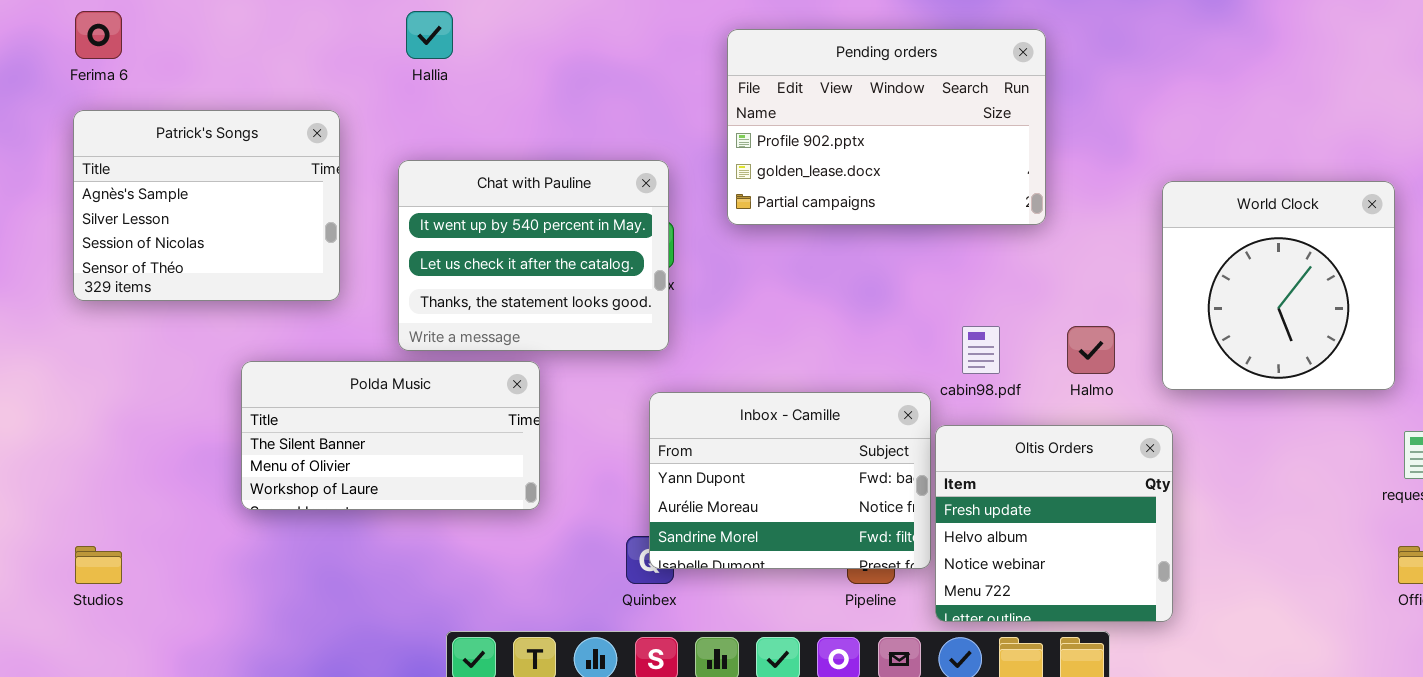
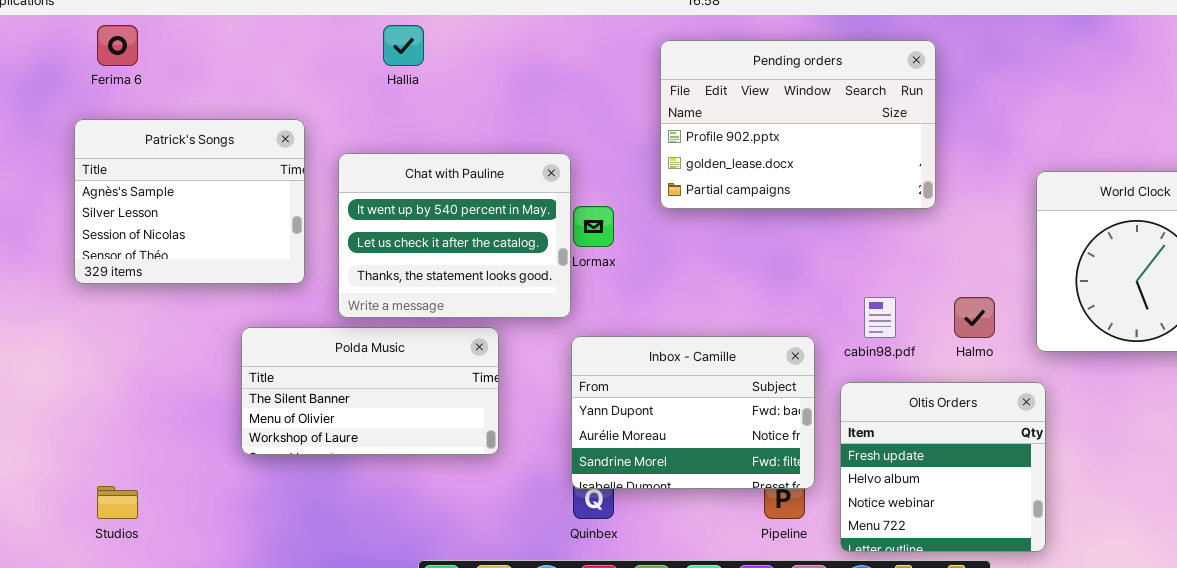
Patrick's Songs: [73,110,340,301] -> [74,119,305,284], moved
Chat with Pauline: [398,160,669,351] -> [338,153,571,318], moved
Inbox - Camille: [649,392,931,569] -> [571,336,815,489], moved

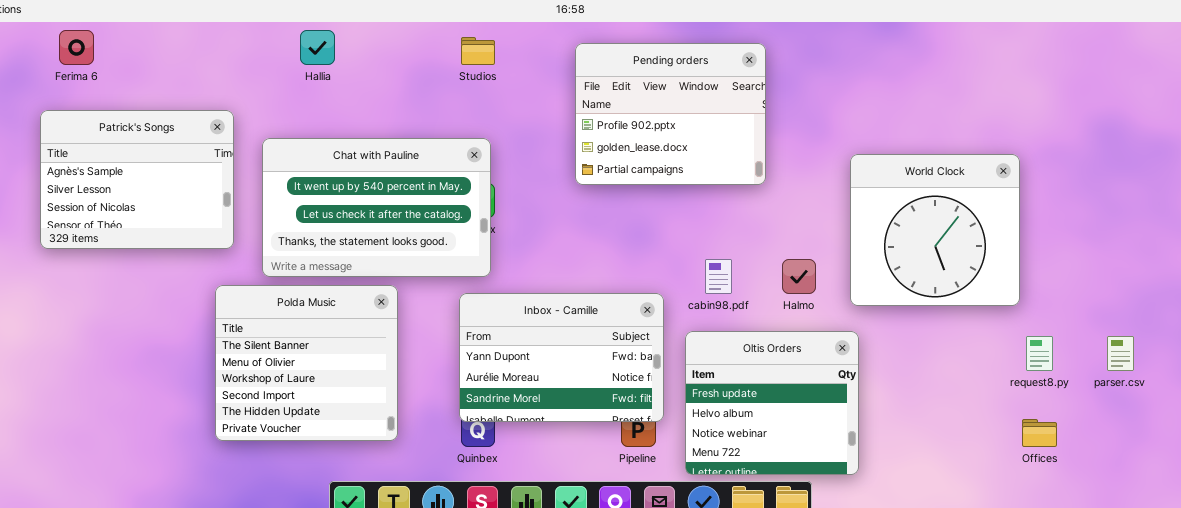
Pending orders: [660,40,936,209] -> [575,43,766,185], resized
Chat with Pauline: [338,153,571,318] -> [262,138,491,277], resized
Polda Music: [241,327,499,455] -> [215,285,398,441], resized
Studios: [97,486,138,519] -> [461,37,495,65], moved

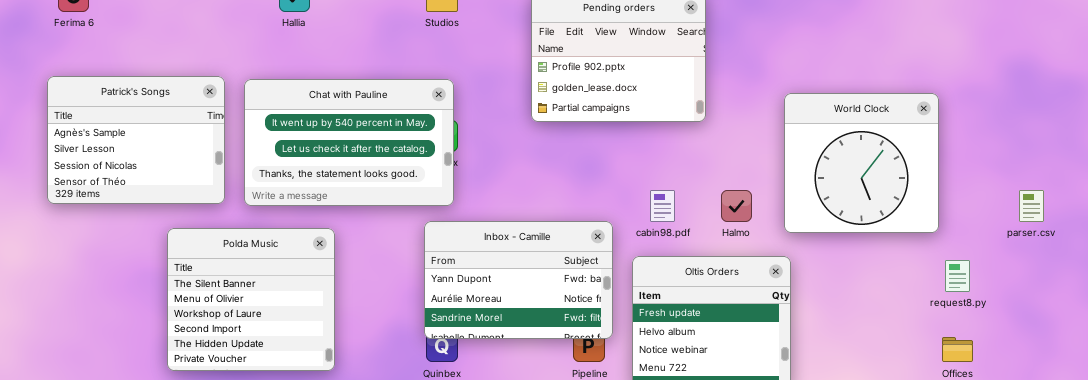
Patrick's Songs: [40,110,234,249] -> [47,76,225,204], moved
Polda Music: [215,285,398,441] -> [167,228,335,371], moved
parser.csv: [1107,336,1134,371] -> [1019,190,1044,222], moved

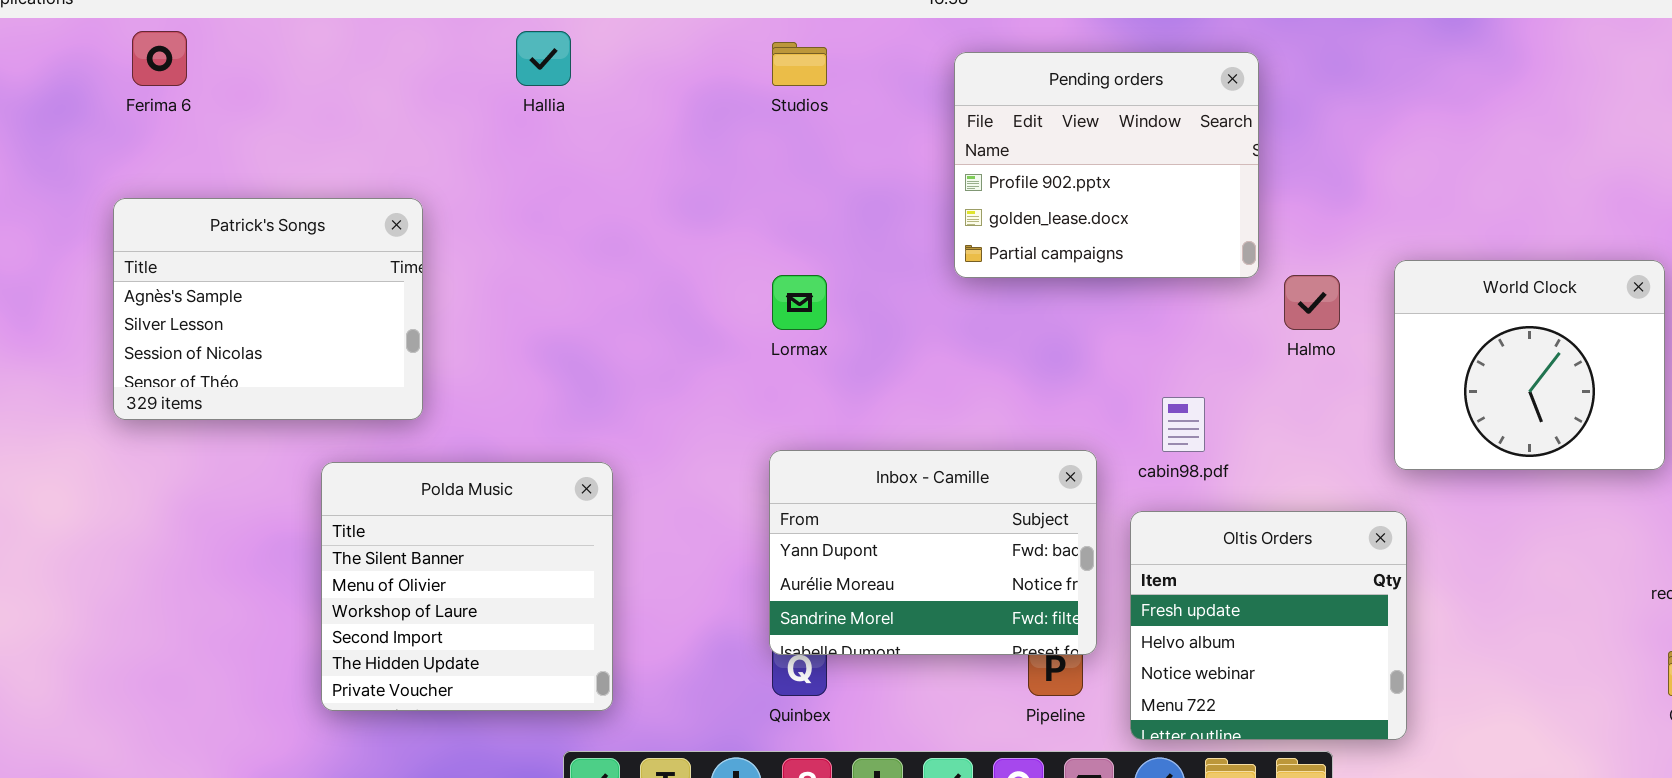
Chat with Pauline: [244,79,454,206] -> none, closed
World Clock: [784,93,939,233] -> [1394,260,1665,470], resized
Halmo: [721,190,752,222] -> [1284,275,1340,330], moved

